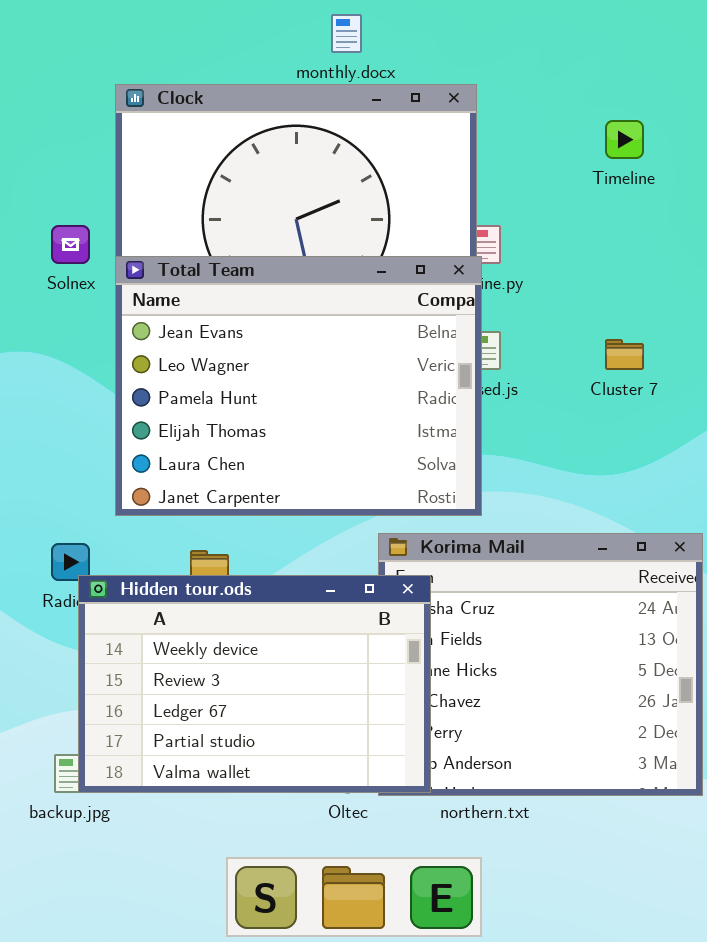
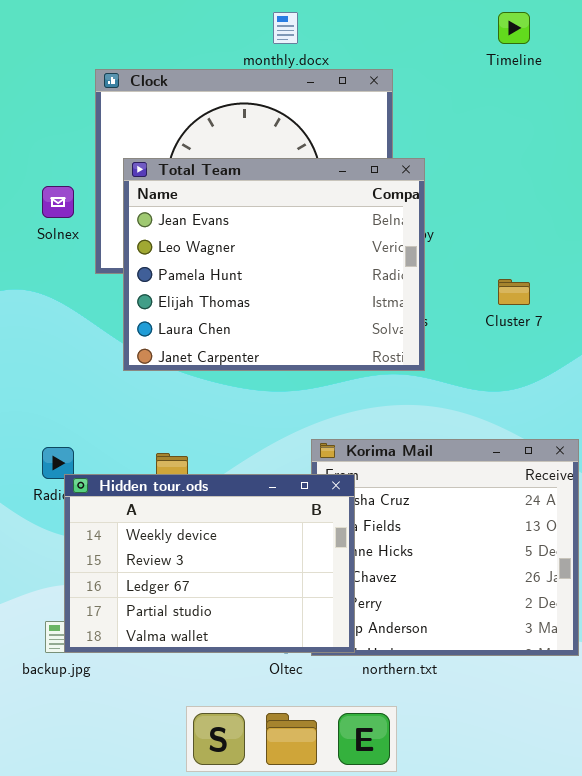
Timeline: [605,120,644,159] -> [498,12,530,44], moved
Total Team: [115,256,482,516] -> [123,158,425,371], moved

